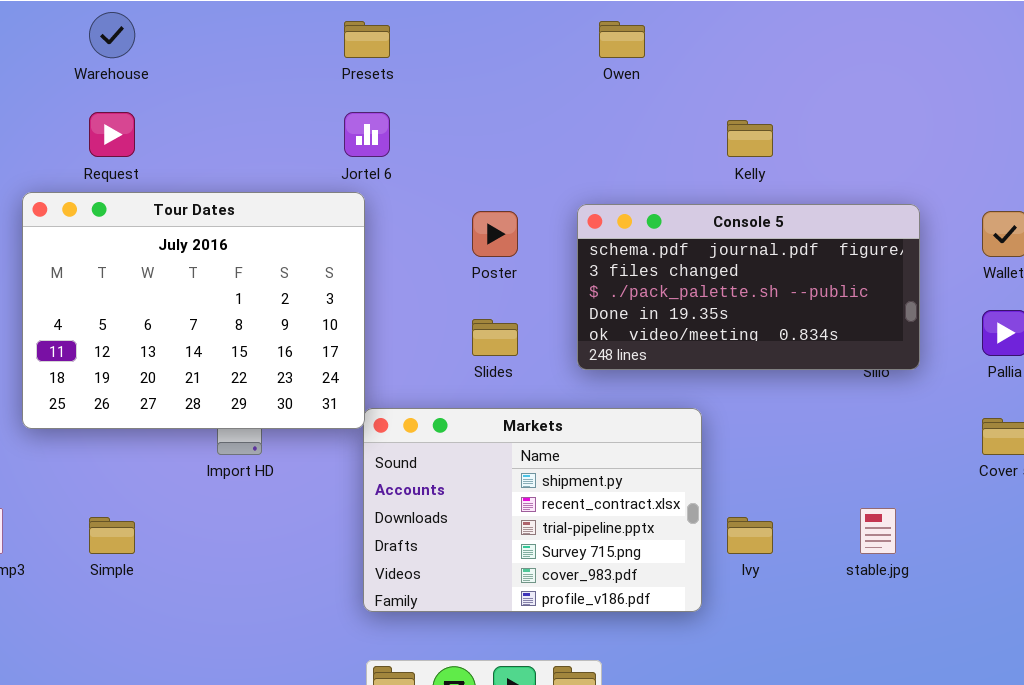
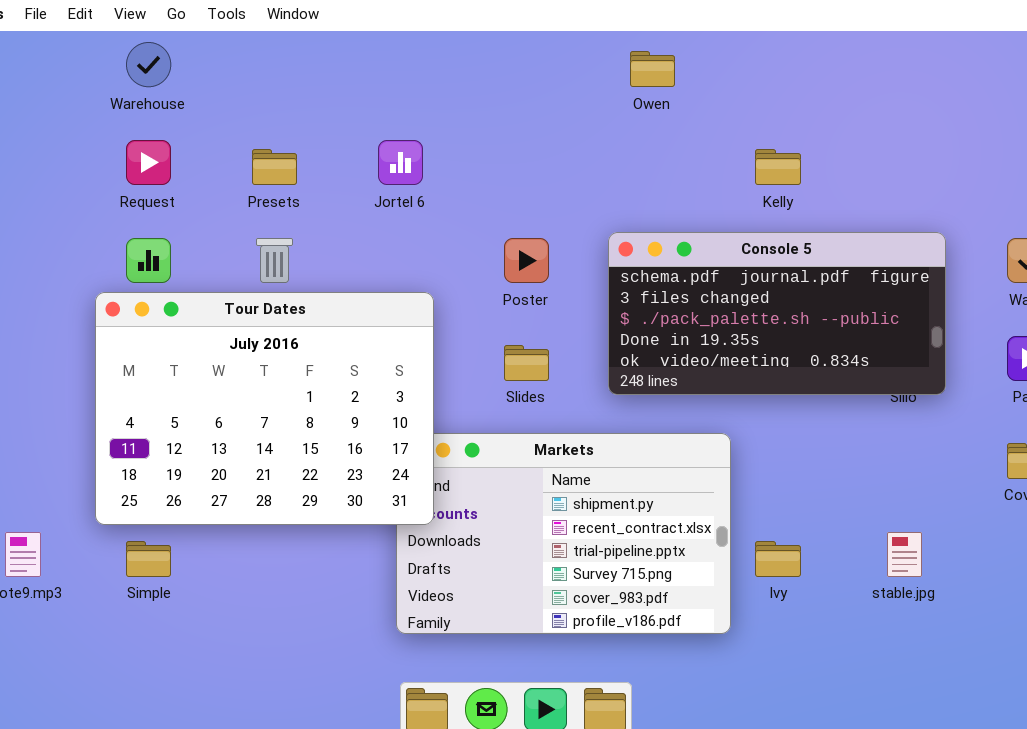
Presets: [344,21,390,58] -> [252,149,297,185], moved
Tour Dates: [22,192,365,429] -> [95,292,434,525], moved

